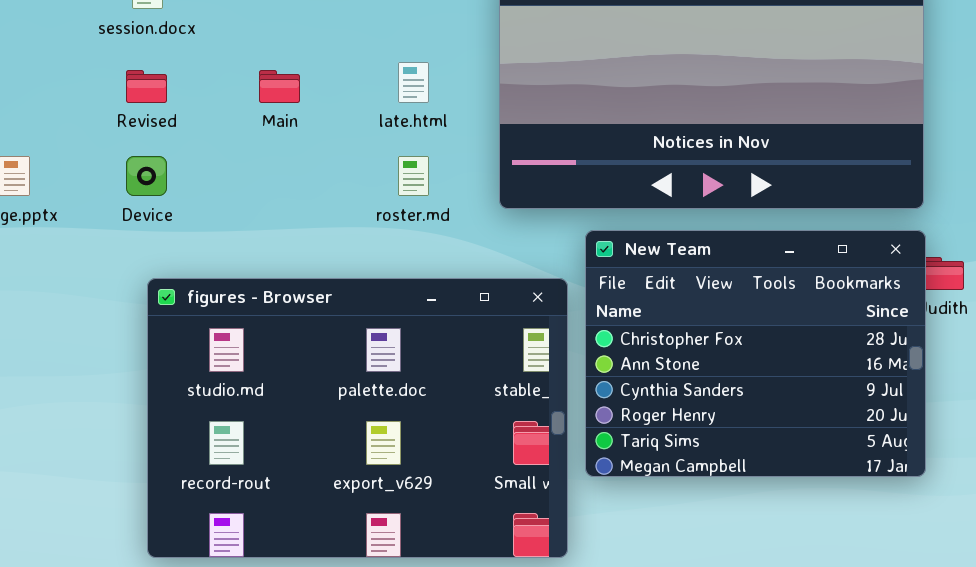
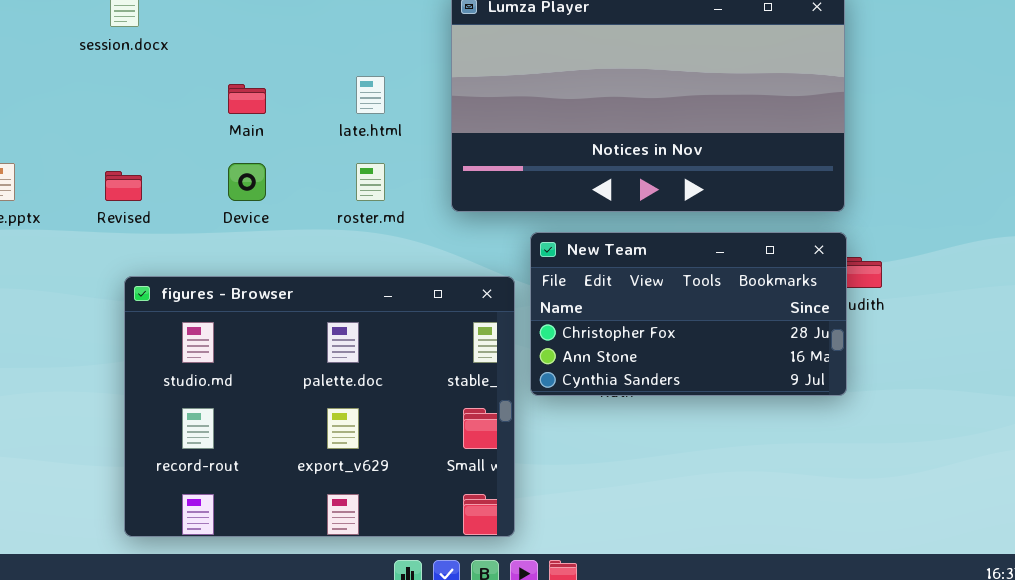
Revised: [126,70,167,103] -> [105,171,142,201], moved
Device: [126,156,167,196] -> [228,163,266,201], moved
New Team: [585,230,926,477] -> [530,232,847,396], resized

